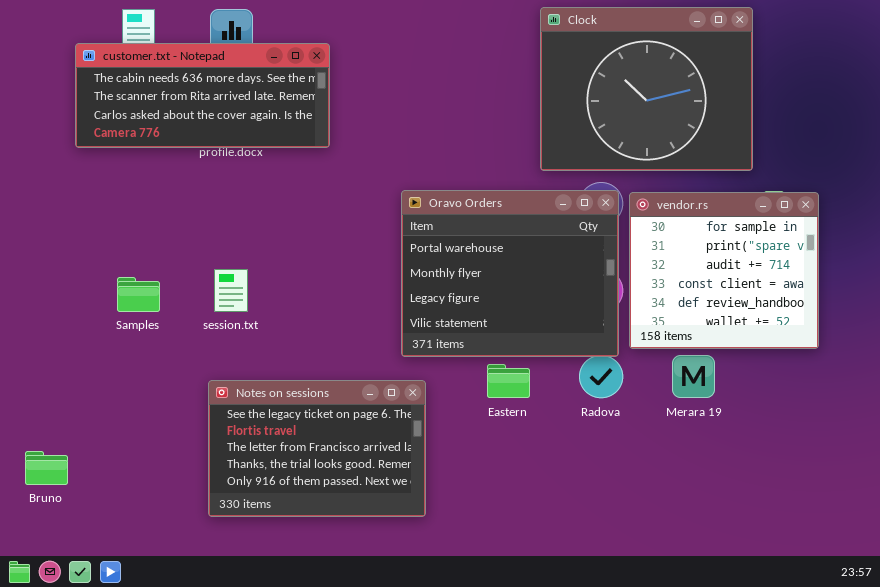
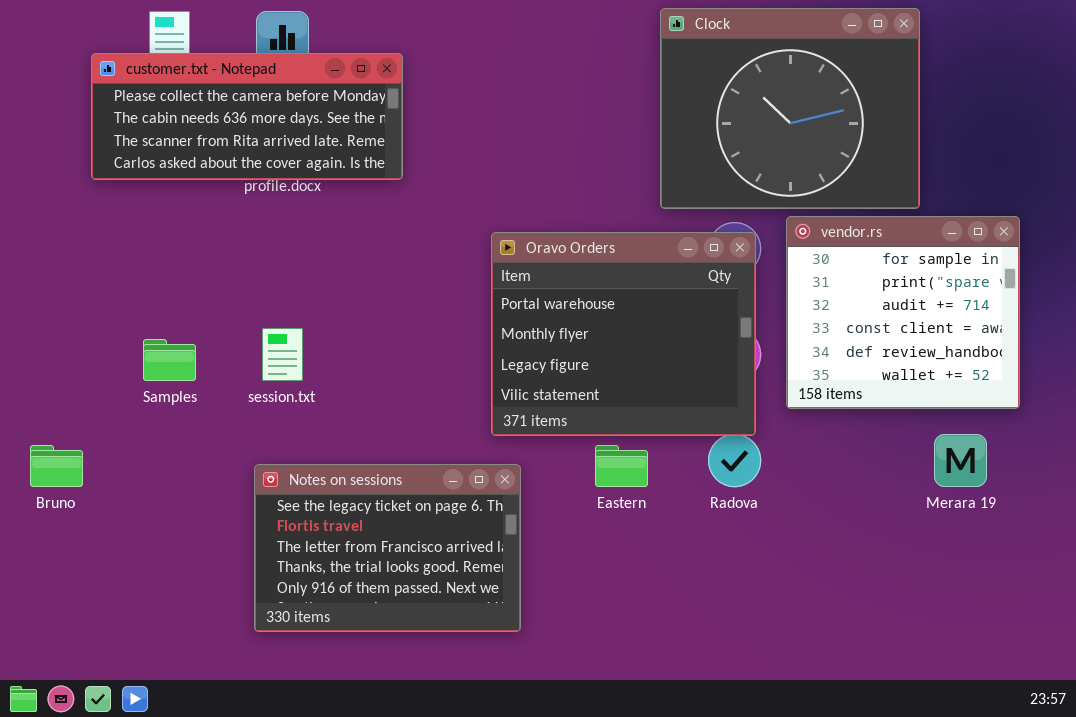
customer.txt - Notepad: [75,43,330,148] -> [91,53,403,180], scrolled up 1 row
vendor.rs: [629,192,819,349] -> [786,216,1020,409], moved
Merara 19: [672,355,715,398] -> [934,434,987,487], moved
Bruno: [25,451,68,485] -> [30,445,83,487], moved

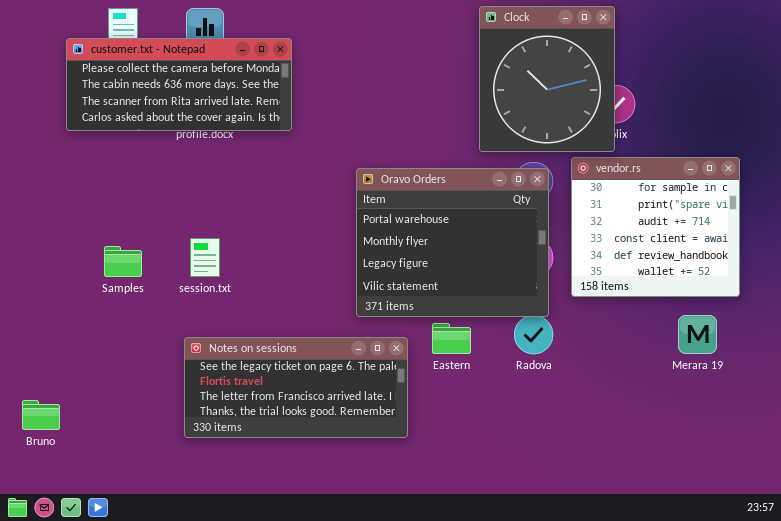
Clock: [660,8,920,209] -> [479,6,615,152], resized
Bruno: [30,445,83,487] -> [22,400,60,430], moved
Notes on sessions: [254,464,521,632] -> [184,337,408,438], resized

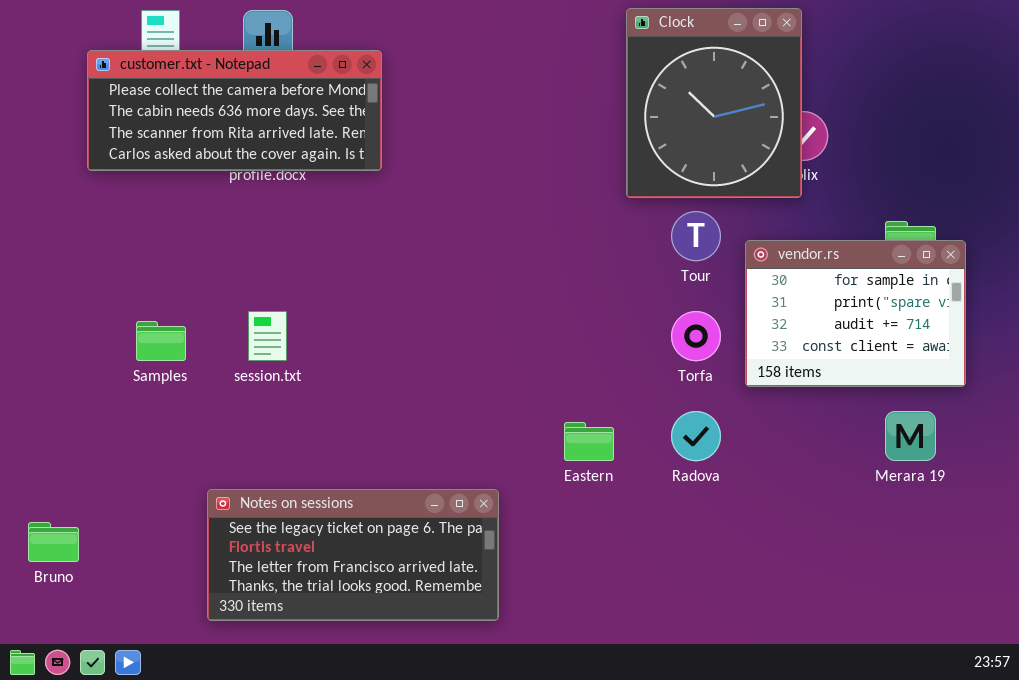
vendor.rs: [571,157,740,297] -> [745,240,966,387], resized
Oravo Orders: [356,168,549,317] -> none, closed
Notes on sessions: [184,337,408,438] -> [207,489,499,621], moved

